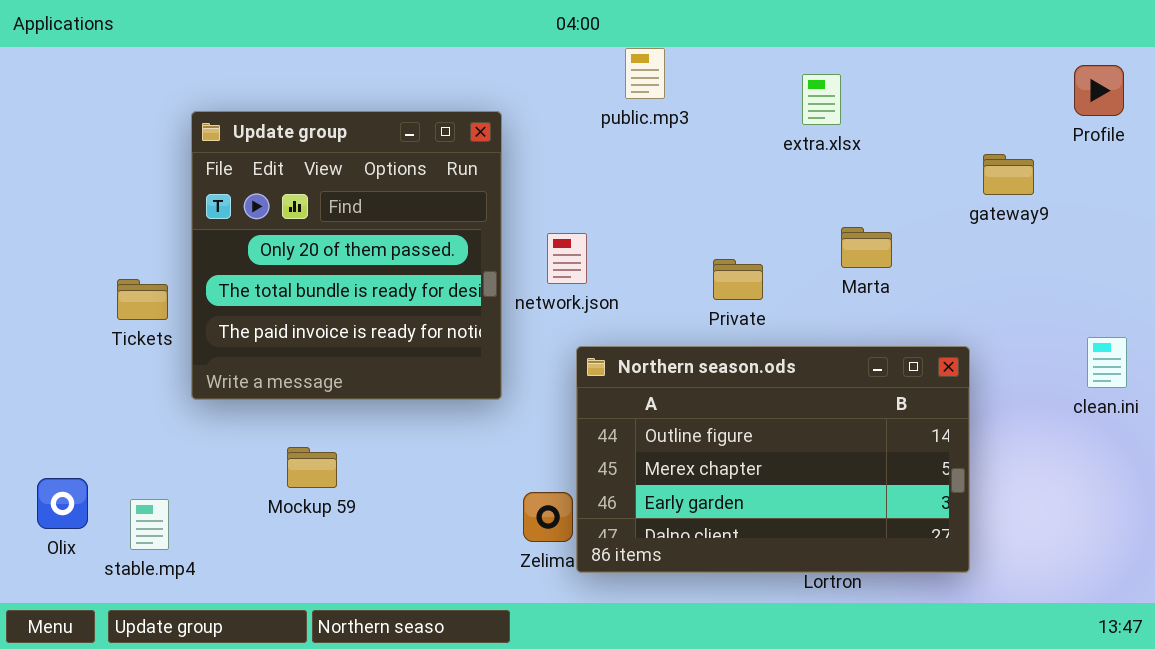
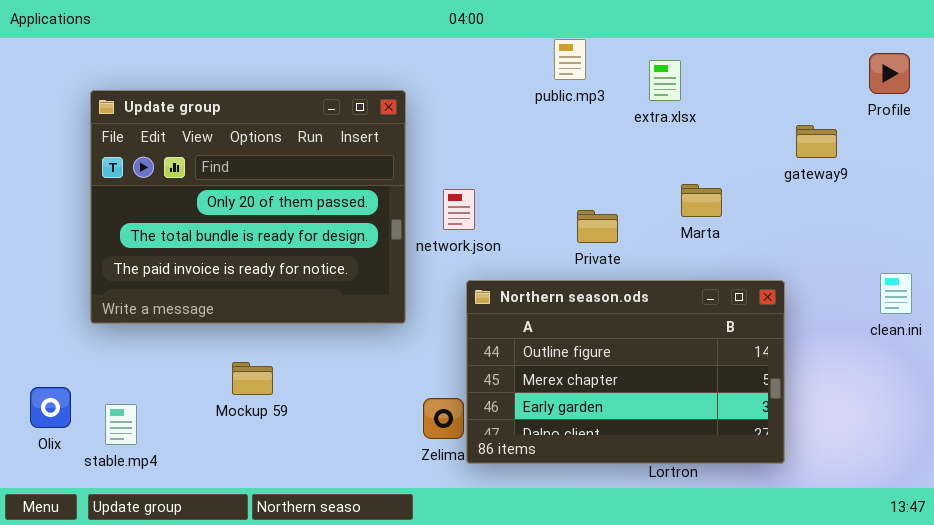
public.mp3: [625,48,665,99] -> [554,39,586,80], moved
Update group: [191,111,502,400] -> [90,90,406,324], resized

